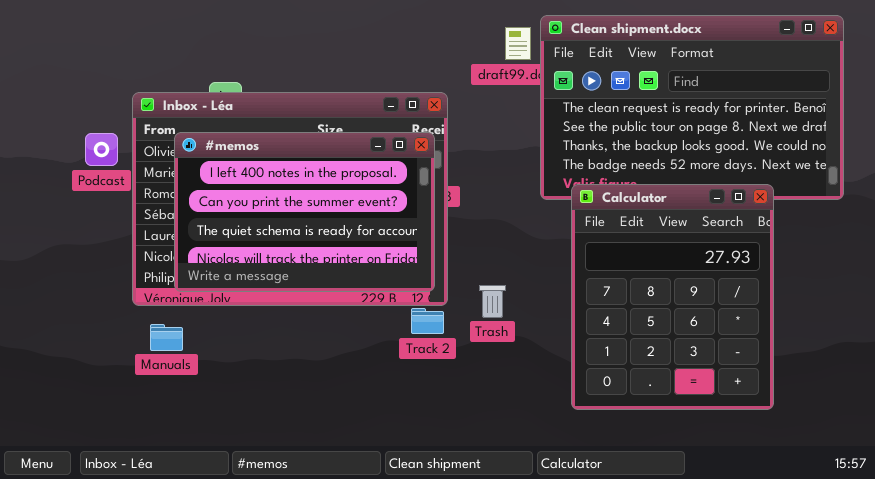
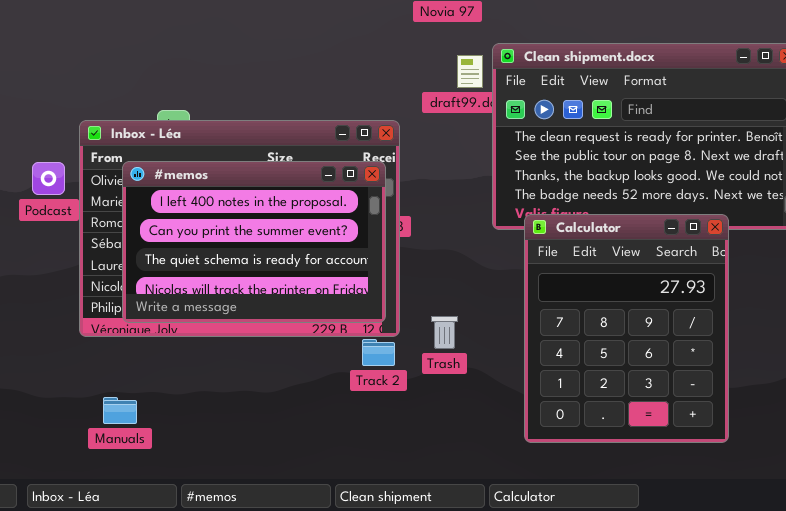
Manuals: [150,324,183,351] -> [103,397,137,424], moved

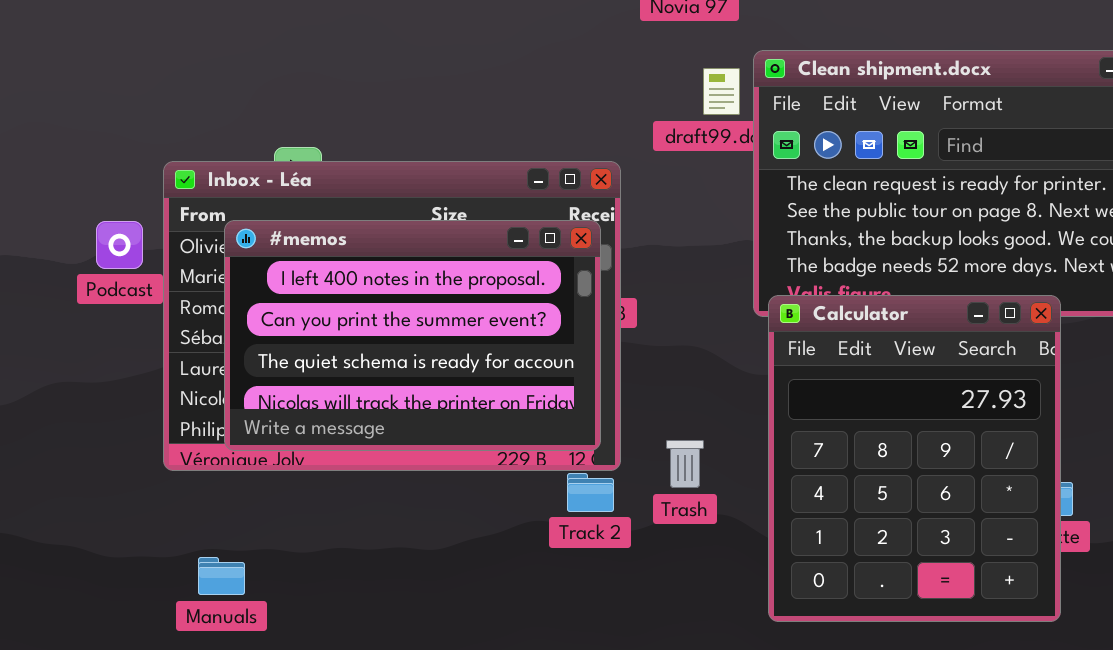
Calculator: [524,214,729,443] -> [768,295,1061,622], moved

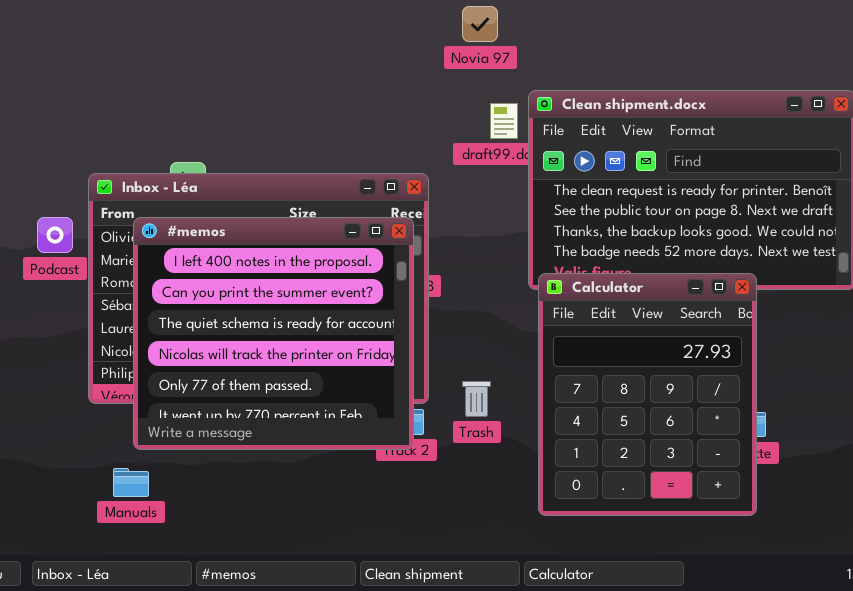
#memos: [224,220,601,451] -> [133,217,414,450], resized

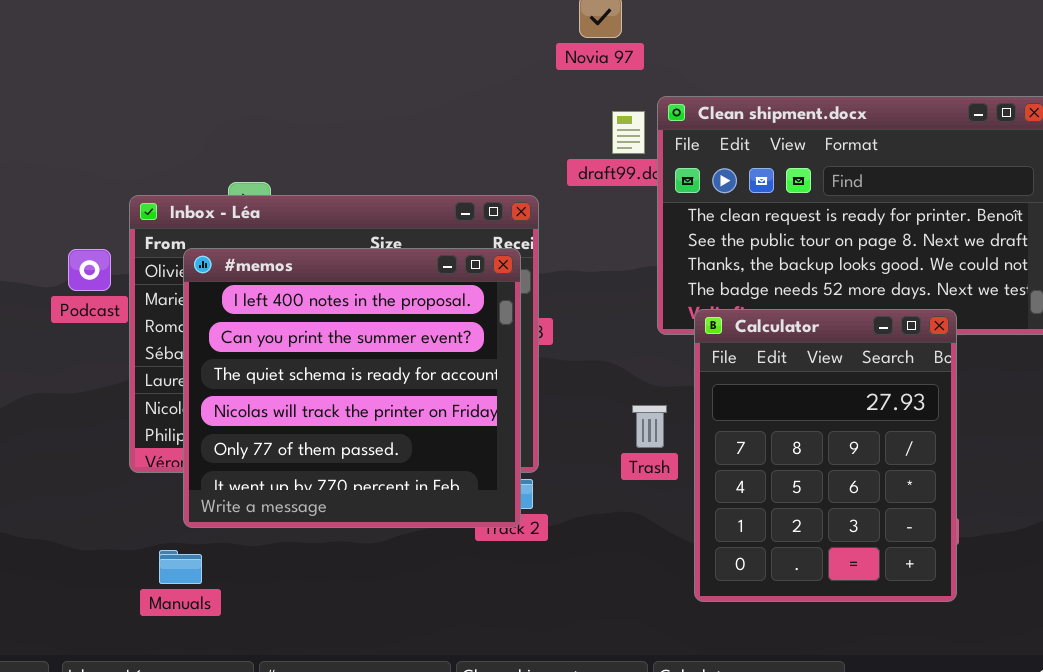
Calculator: [538,273,757,516] -> [694,309,957,602], moved
Trash: [462,381,491,417] -> [632,405,667,448], moved

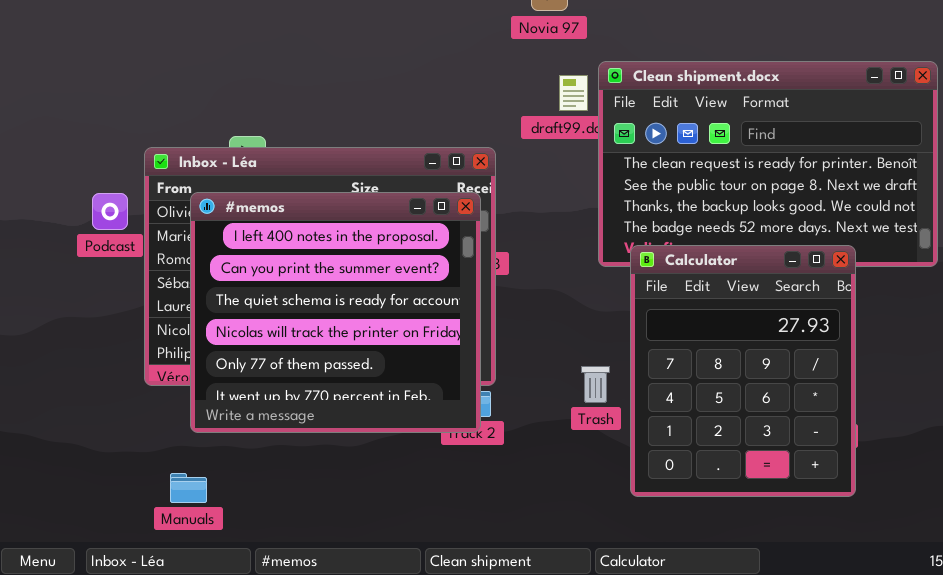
Trash: [632,405,667,448] -> [581,366,610,403], moved
Manuals: [159,550,202,584] -> [170,473,207,503], moved

